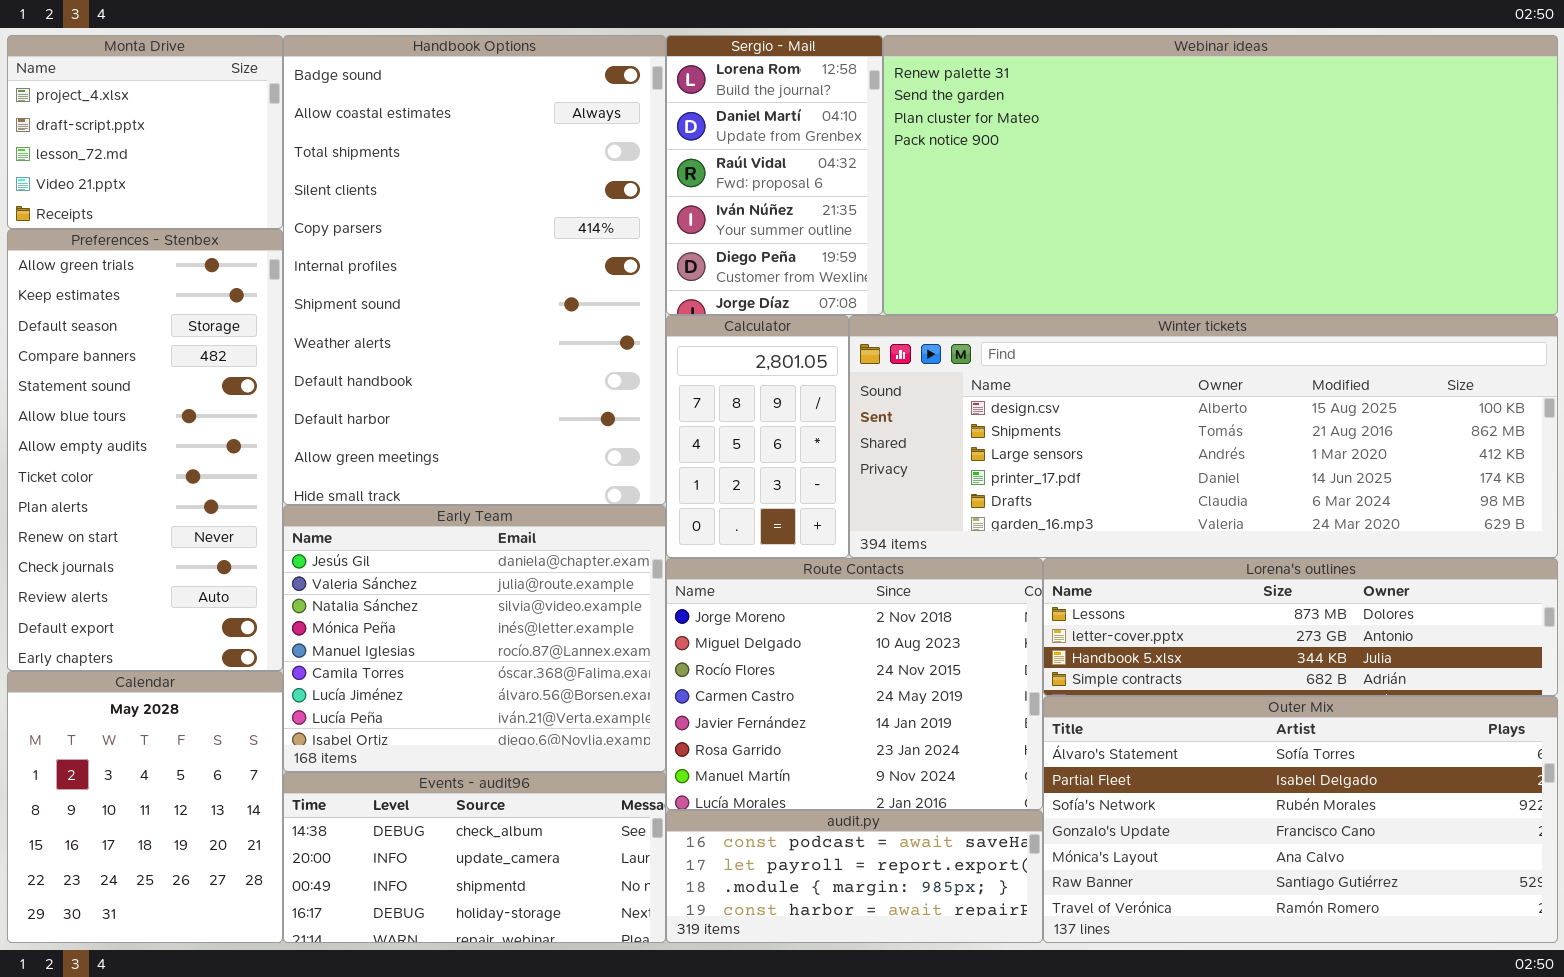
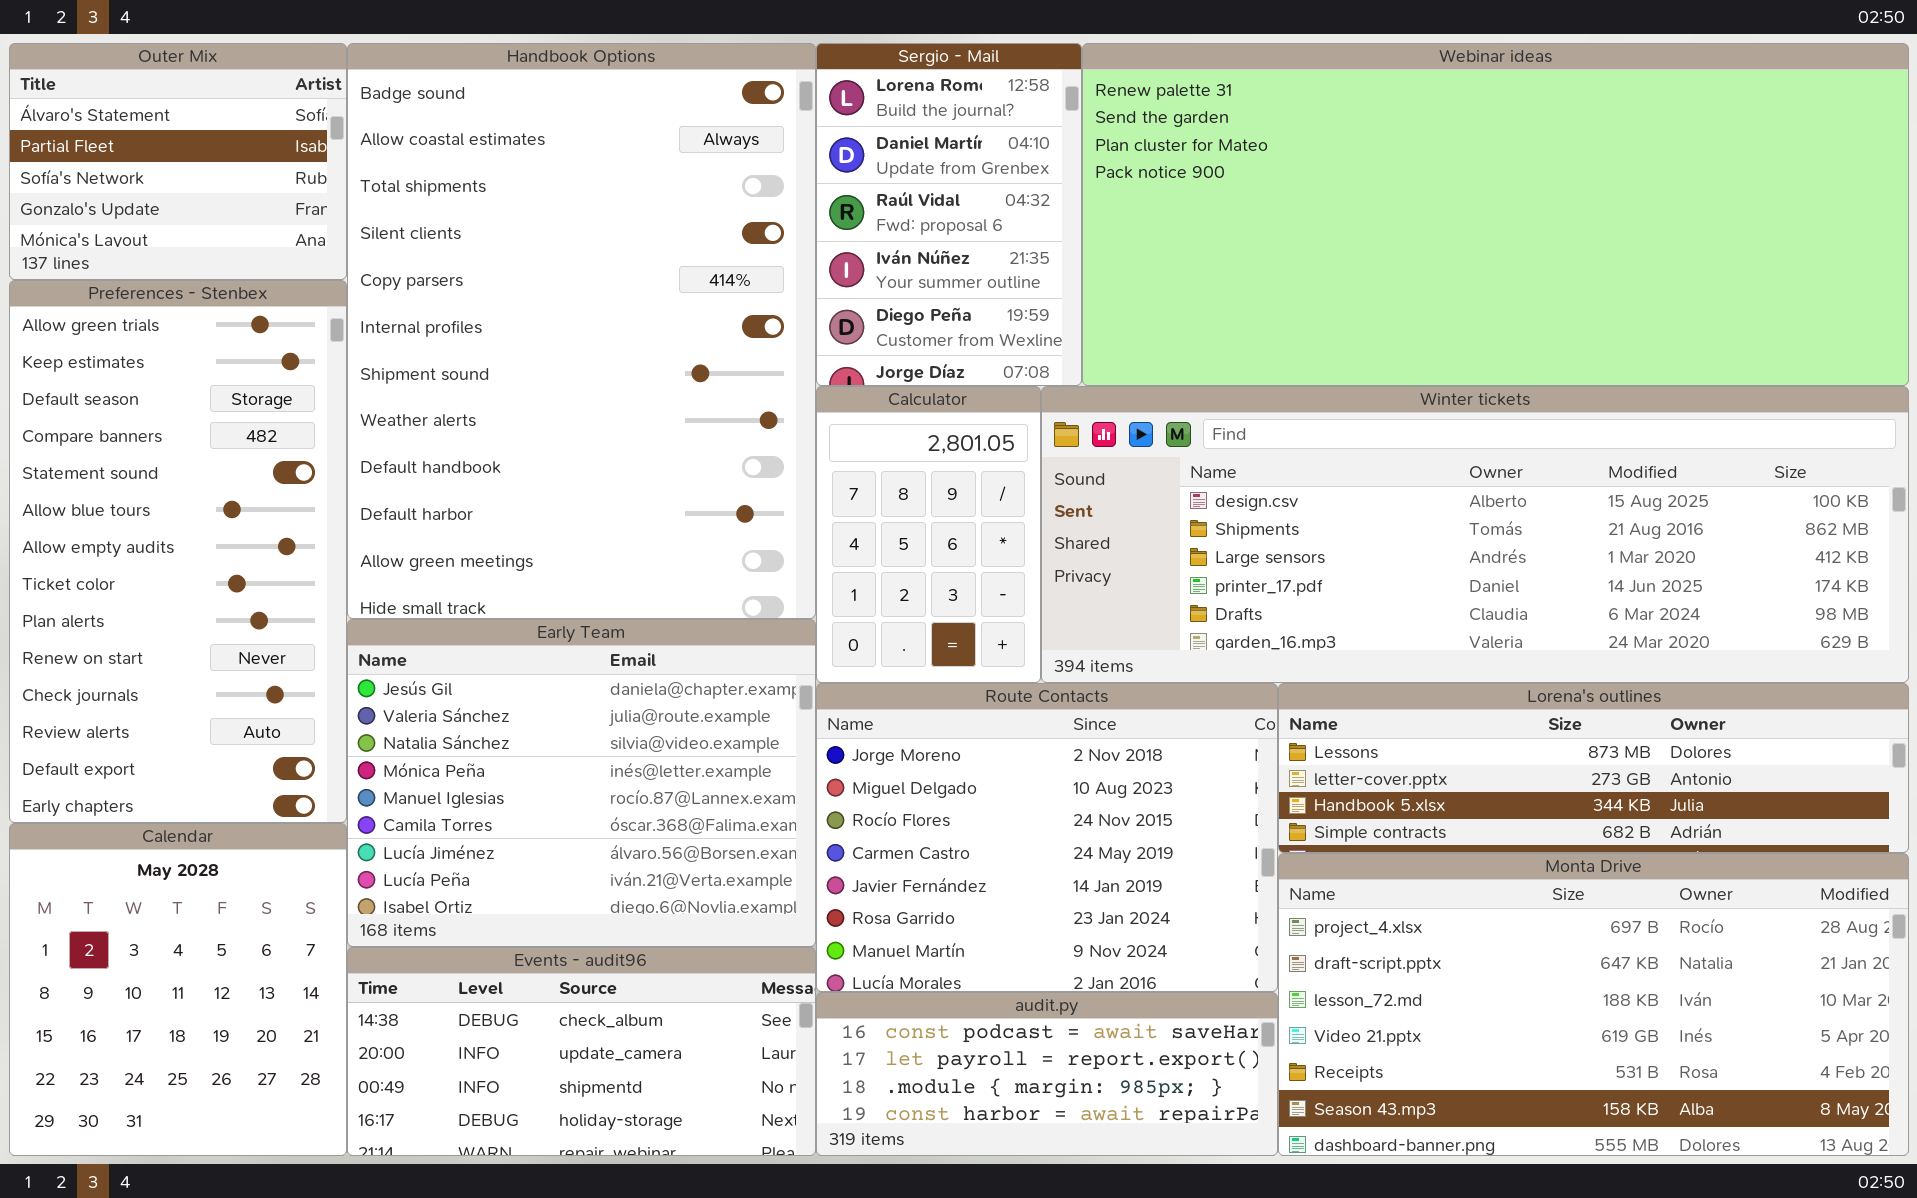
Monta Drive: [7,35,283,229] -> [1278,853,1909,1156], moved, resized
Outer Mix: [1043,696,1558,943] -> [9,43,347,280], moved, resized

